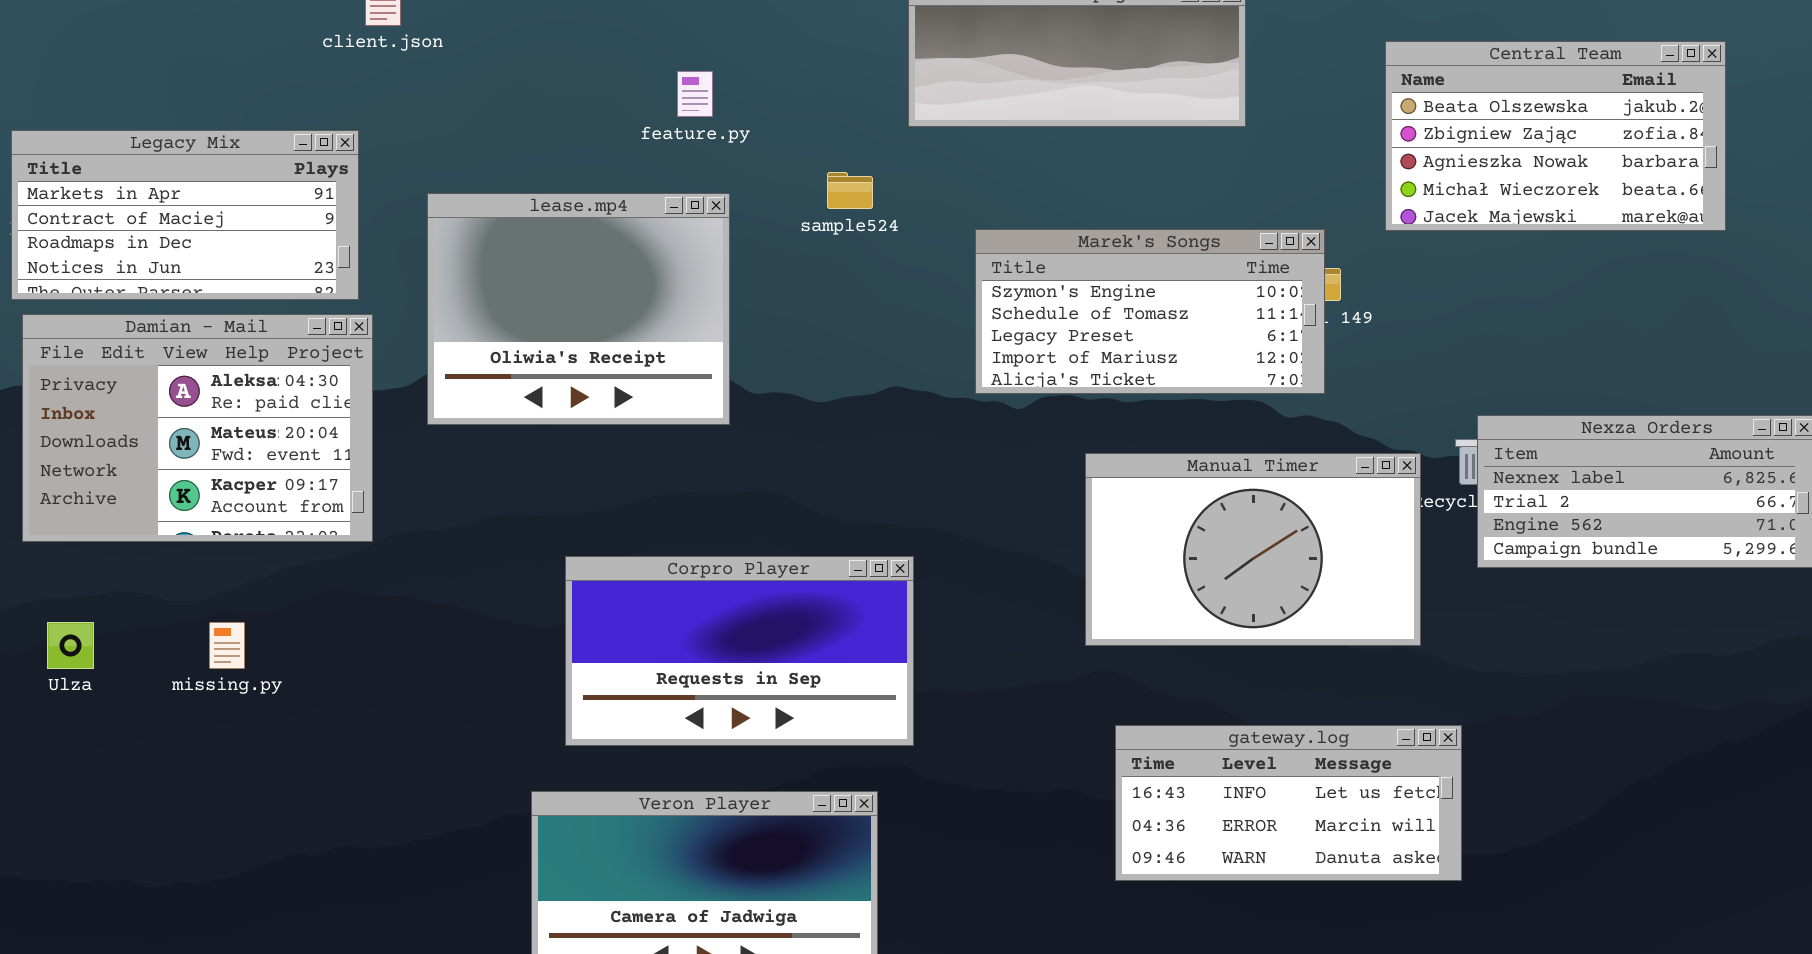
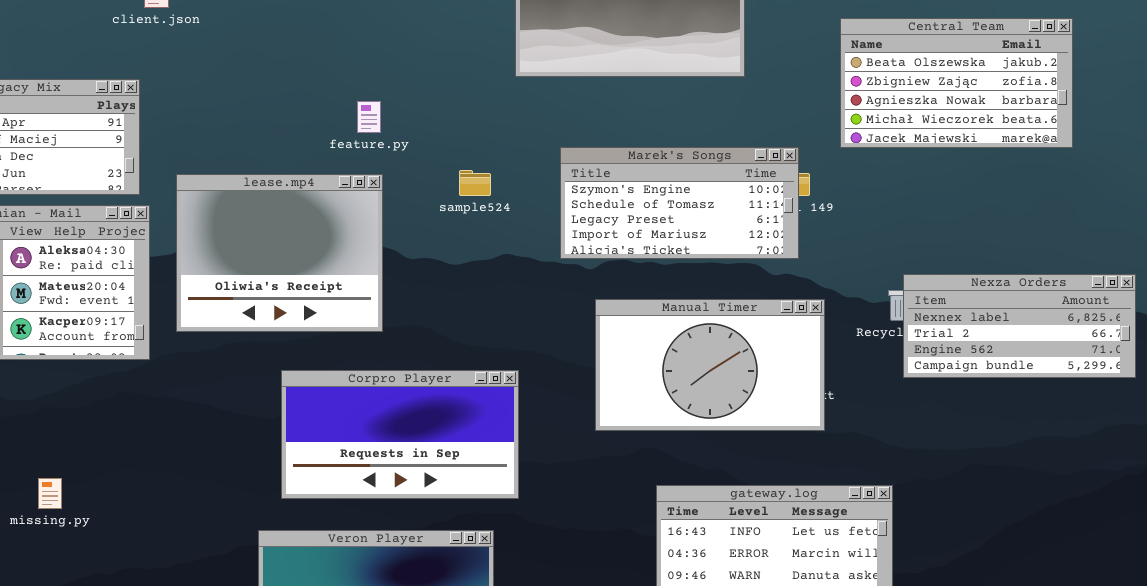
feature.py: [677,71,713,117] -> [357,101,381,133], moved
sample524: [827,172,873,209] -> [459,170,491,196], moved
lease.mp4: [427,193,730,425] -> [176,174,383,332], moved
Manual Timer: [1085,453,1421,646] -> [595,299,825,431], moved
missing.py: [209,622,245,669] -> [38,478,62,509], moved

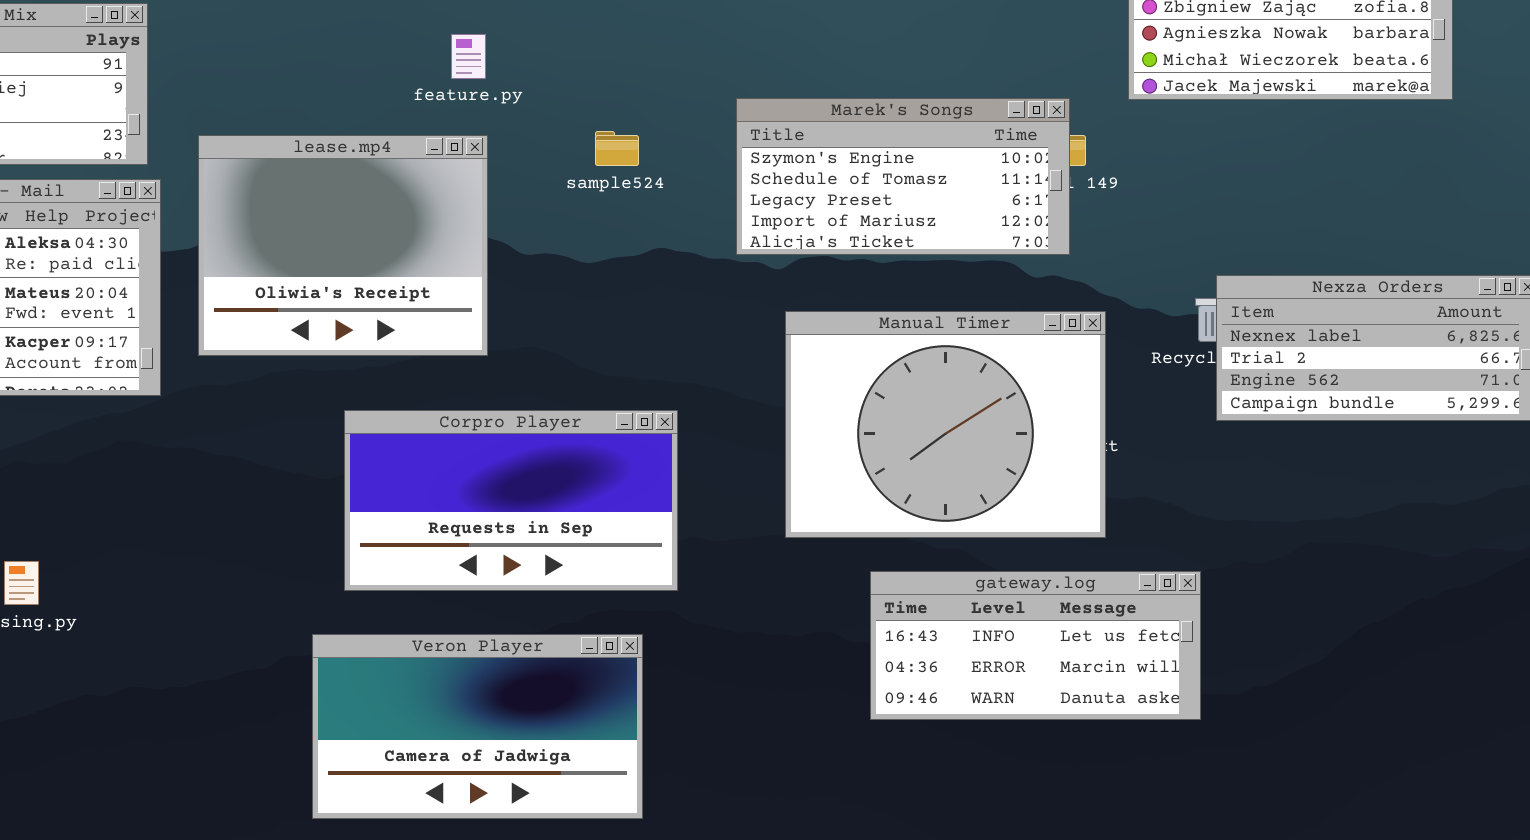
Manual Timer: [595,299,825,431] -> [785,311,1106,538], resized

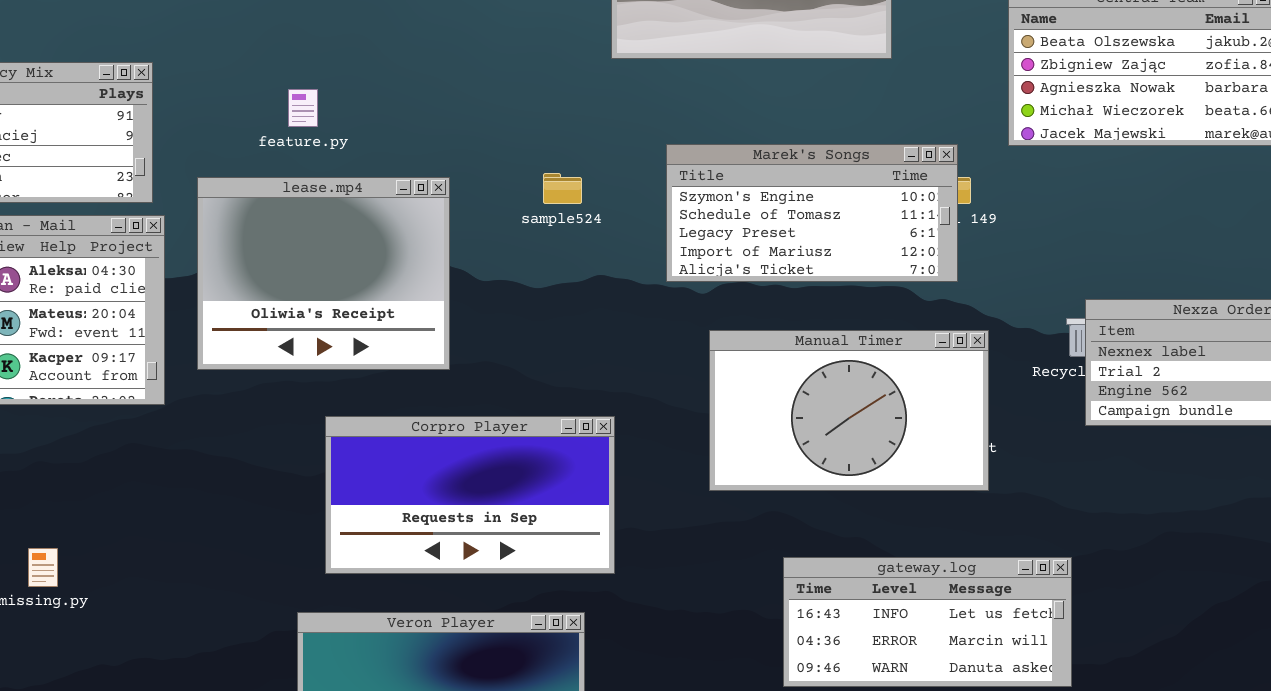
feature.py: [451,34,486,79] -> [288,89,318,127], moved
Manual Timer: [785,311,1106,538] -> [709,330,989,491], resized

